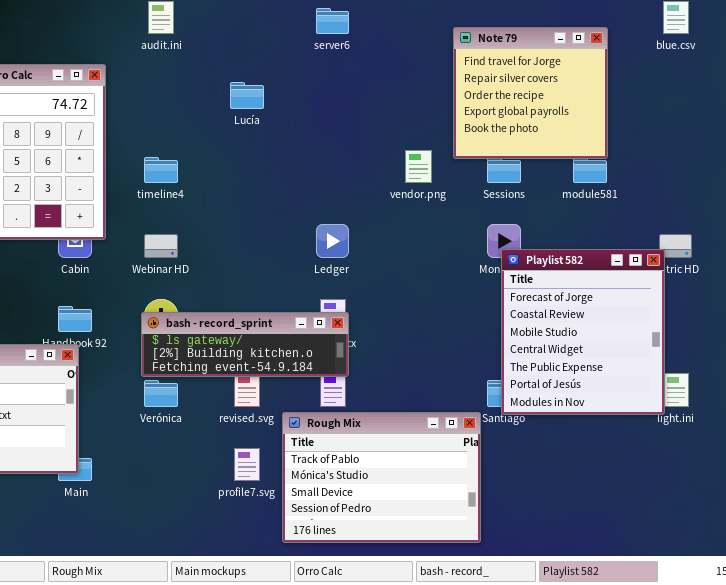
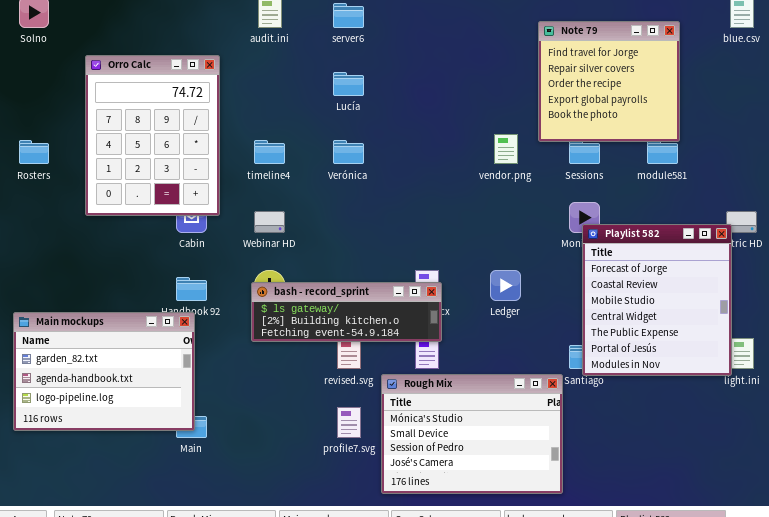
server6: [316,8,349,34] -> [333,3,364,28], moved
Ledger: [316,224,349,258] -> [490,270,521,301], moved
Verónica: [144,380,178,407] -> [333,140,364,164], moved
Rough Mix: [282,412,481,543] -> [381,374,563,494], scrolled down 1 row

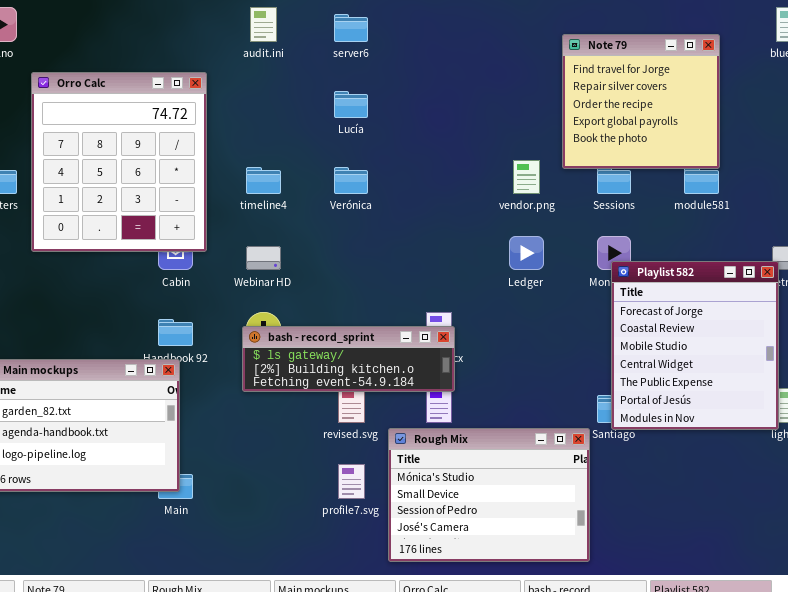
Orro Calc: [85,55,220,216] -> [31,72,207,252], resized
Ledger: [490,270,521,301] -> [509,236,544,270], moved

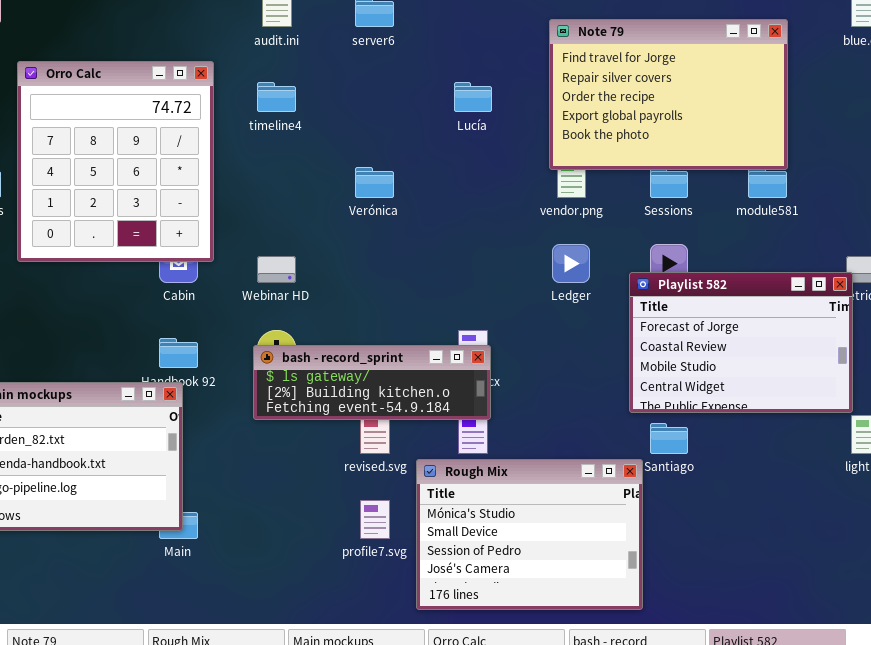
Note 79: [562,34,720,169] -> [549,19,788,170], resized
Lucía: [334,91,368,118] -> [454,82,492,112], moved
timeline4: [246,167,281,194] -> [257,82,296,112], moved
Playlist 582: [611,261,779,430] -> [629,272,853,413], resized

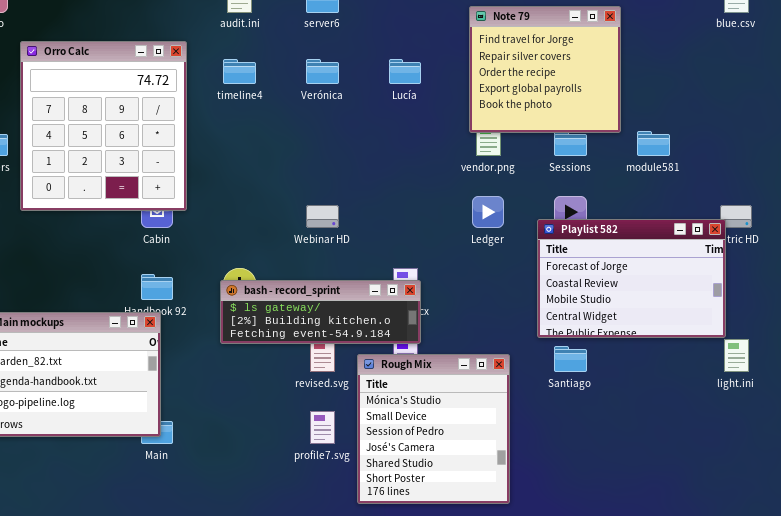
Note 79: [549,19,788,170] -> [469,6,621,133], resized
Verónica: [355,167,394,198] -> [306,59,339,84], moved
Webinar HD: [257,256,296,283] -> [306,205,339,228], moved
Rough Mix: [416,459,643,610] -> [357,354,510,504], resized

